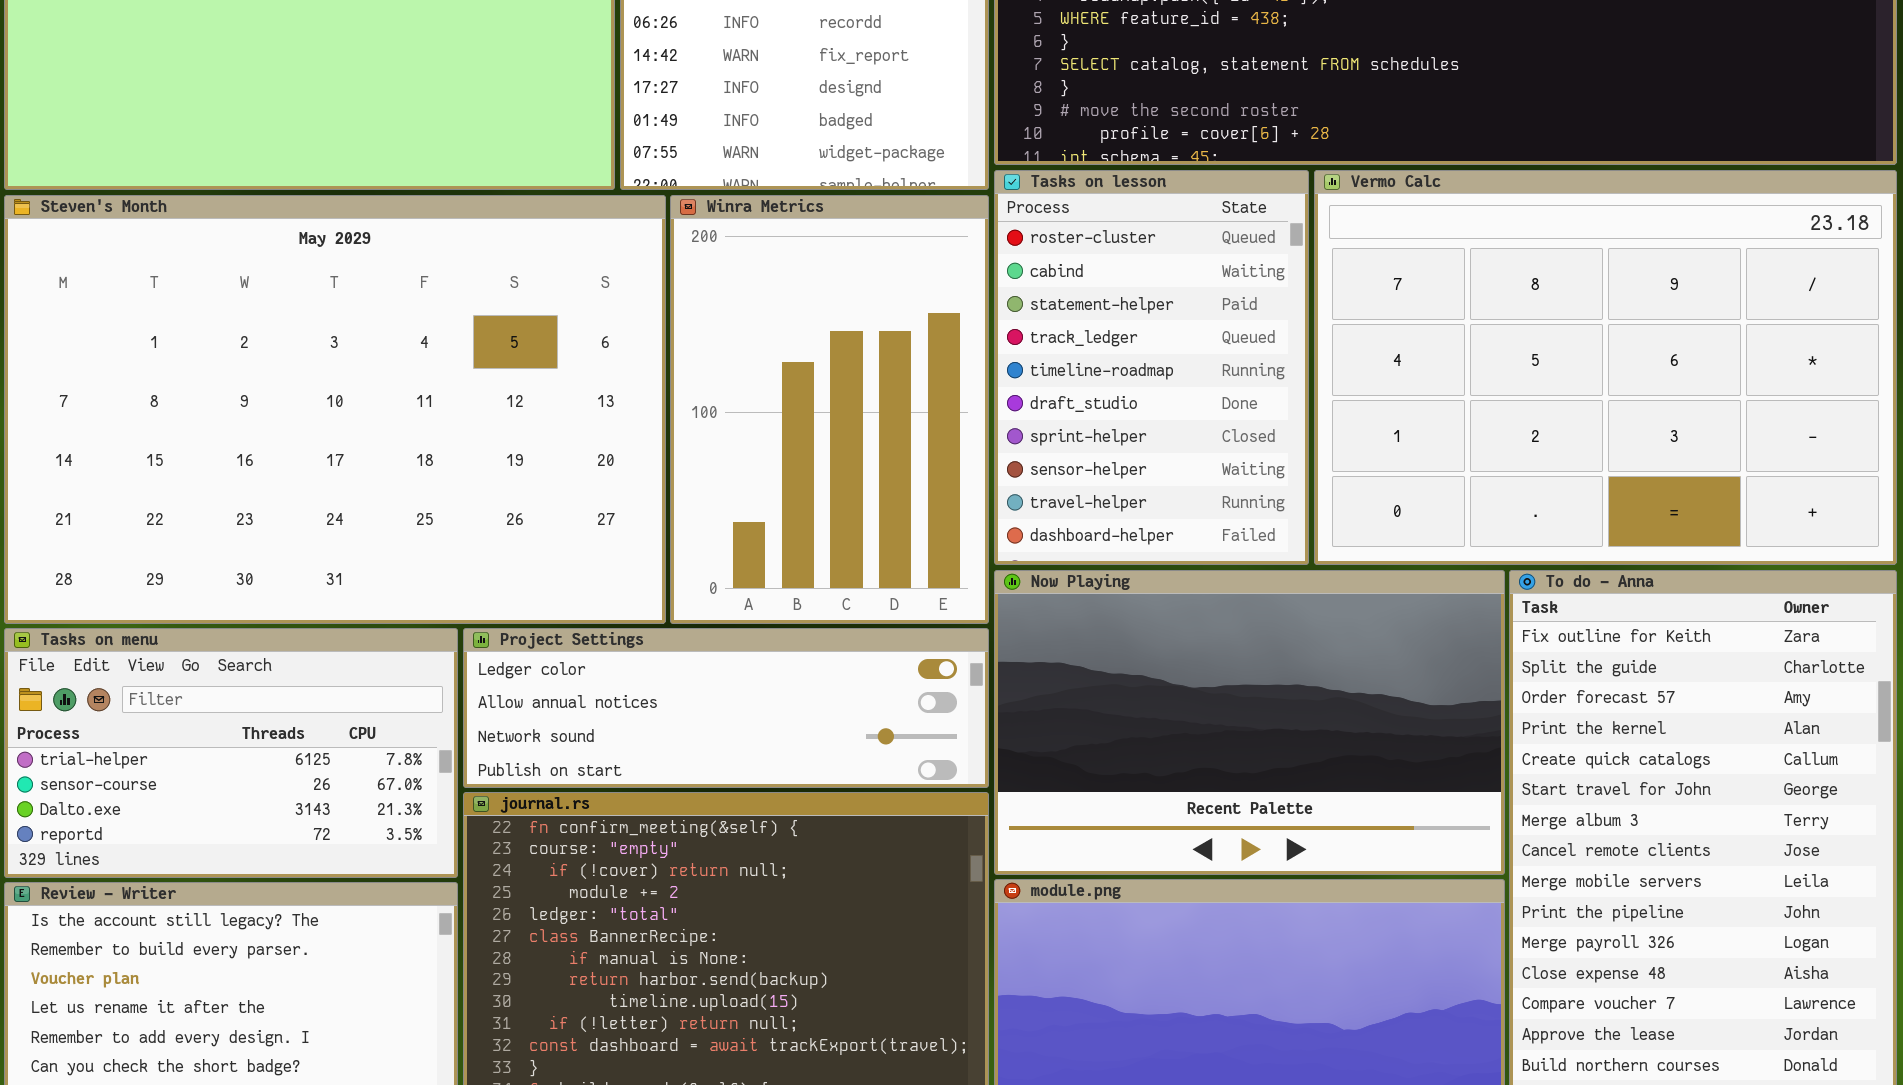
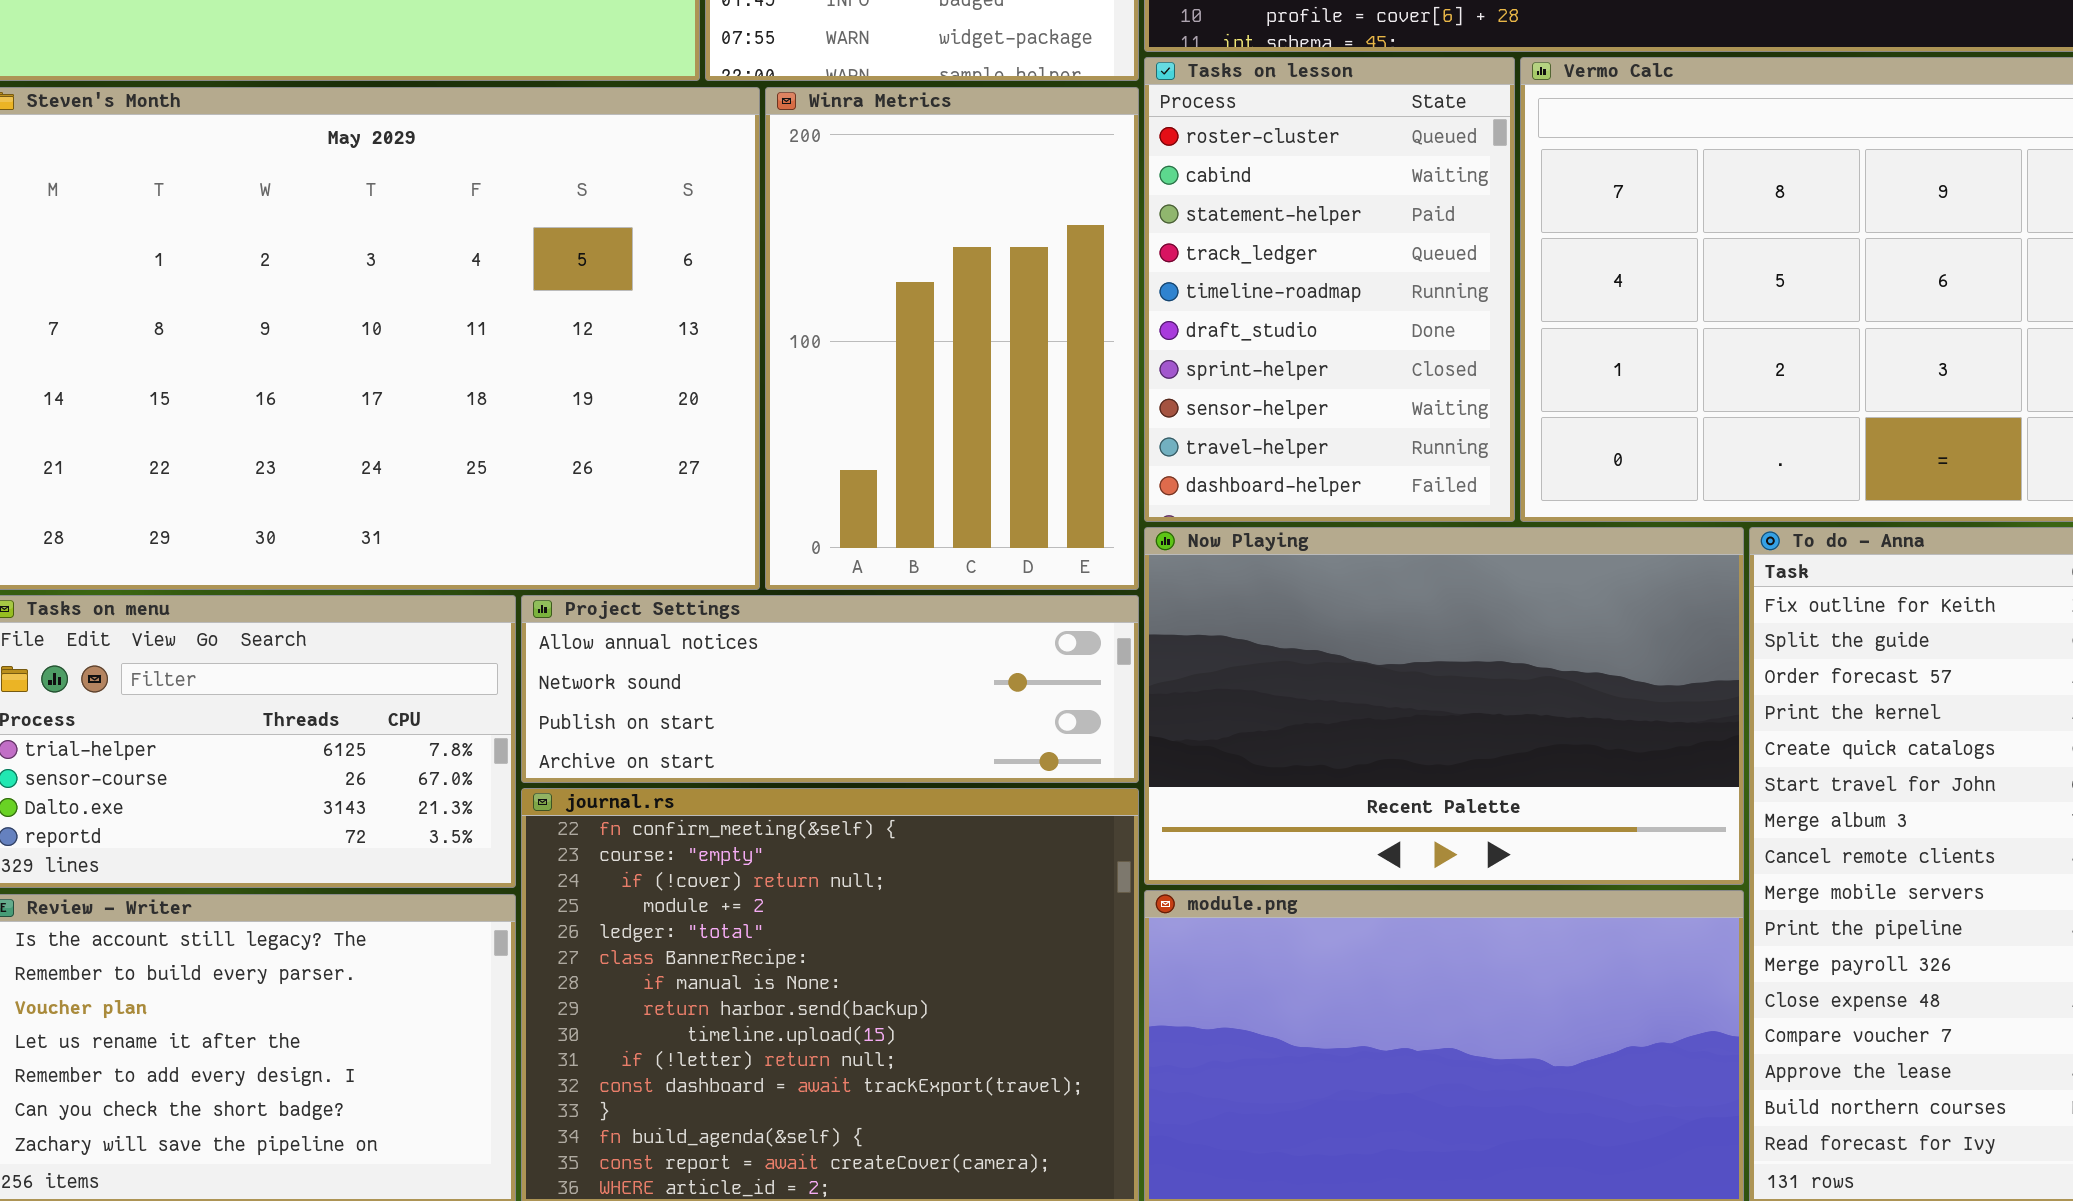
Project Settings: [463,628,989,788] -> [521,595,1139,783], scrolled down 1 row

